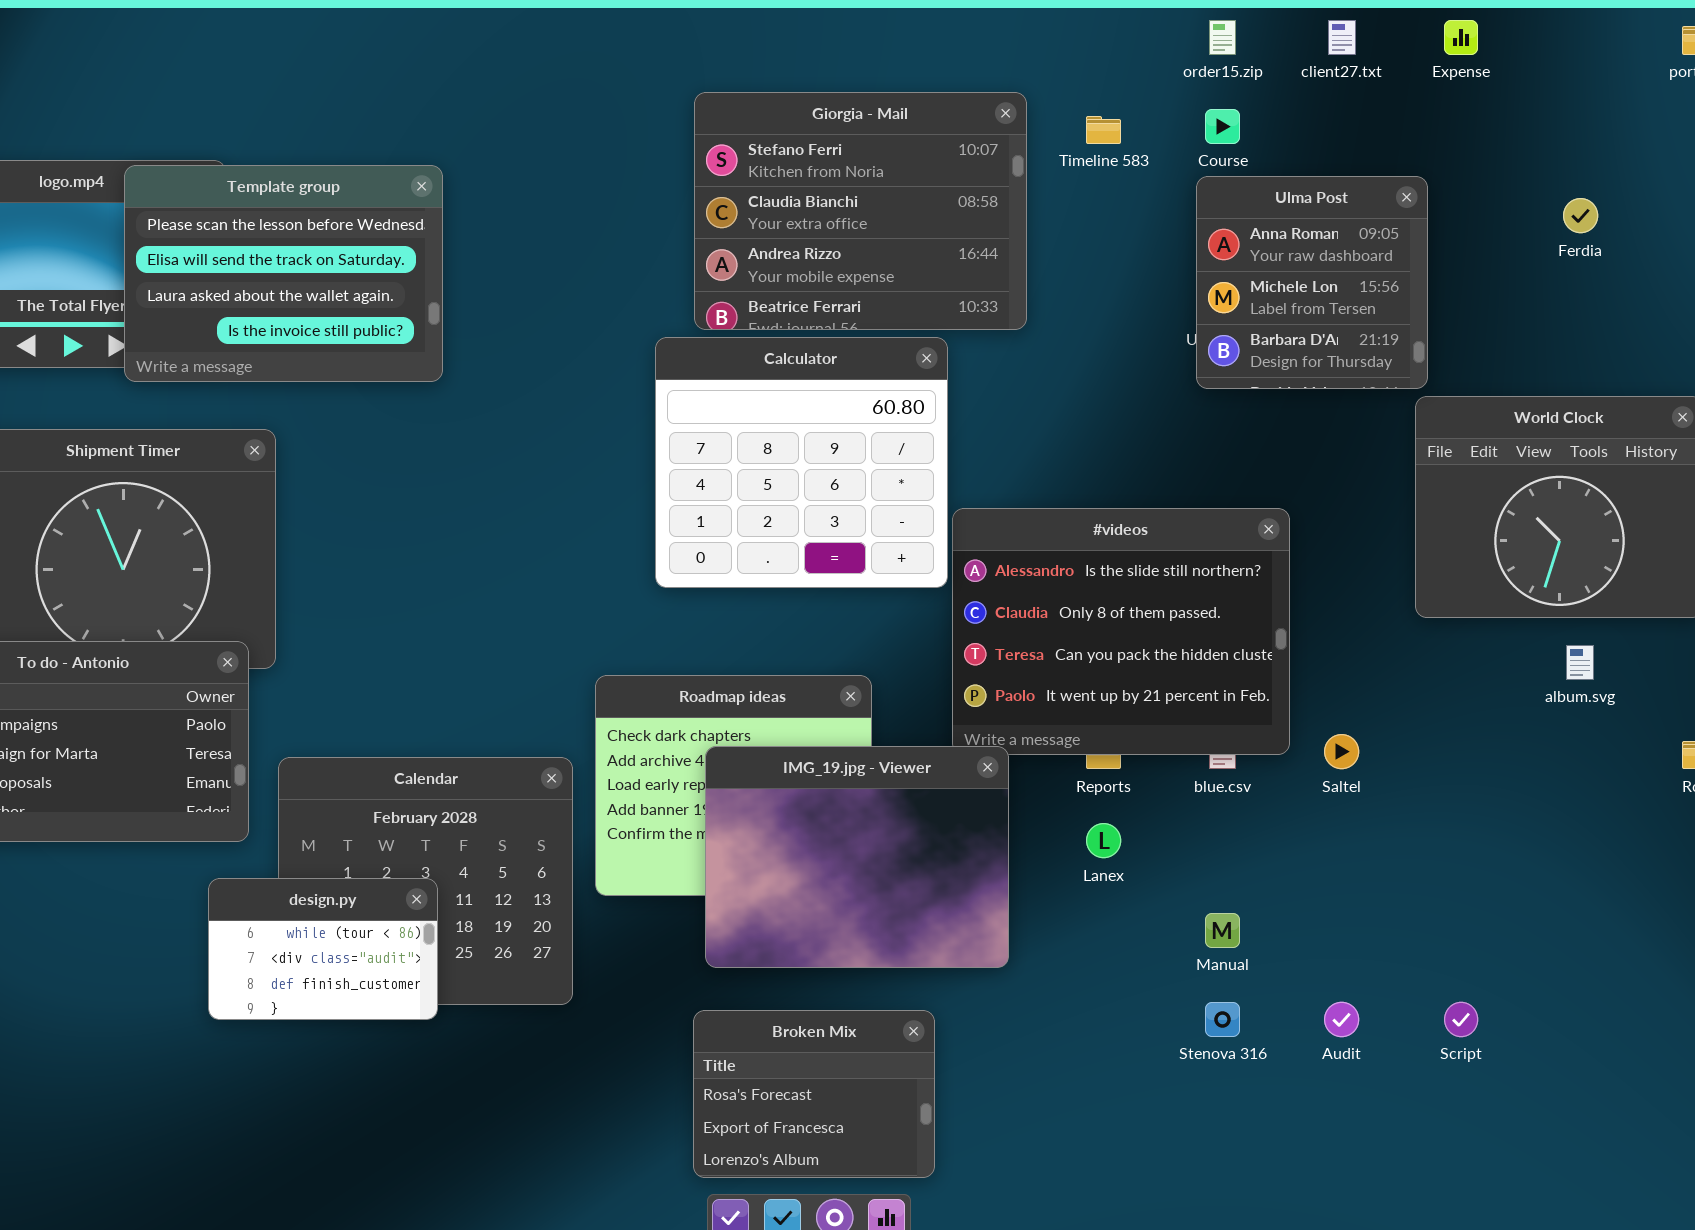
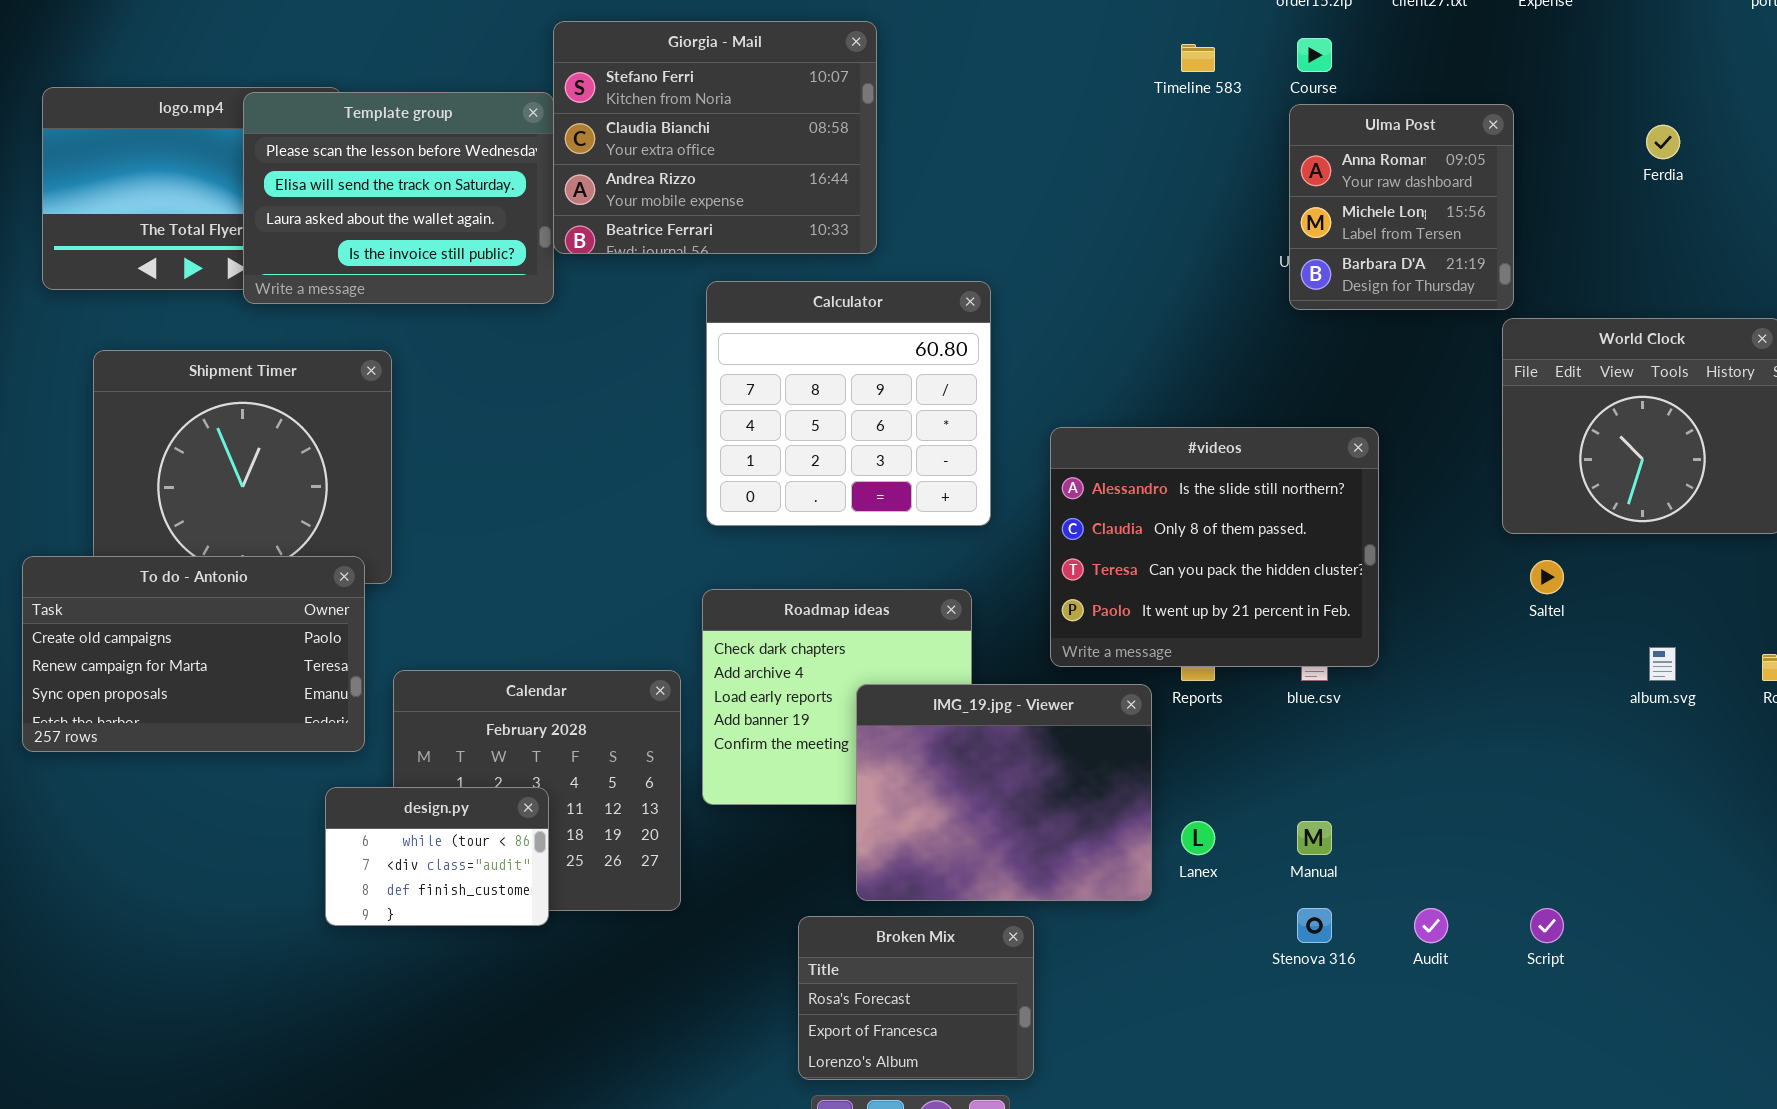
Giorgia - Mail: [694,92,1027,330] -> [553,21,877,254], moved
Calculator: [655,337,948,588] -> [706,281,991,526], moved
album.svg: [1566,645,1594,680] -> [1649,647,1676,681], moved
Saltel: [1324,734,1359,769] -> [1530,560,1564,594], moved
IMG_19.jpg - Viewer: [705,746,1009,968] -> [856,684,1152,901], moved
Lanex: [1086,823,1121,858] -> [1181,821,1215,855], moved

